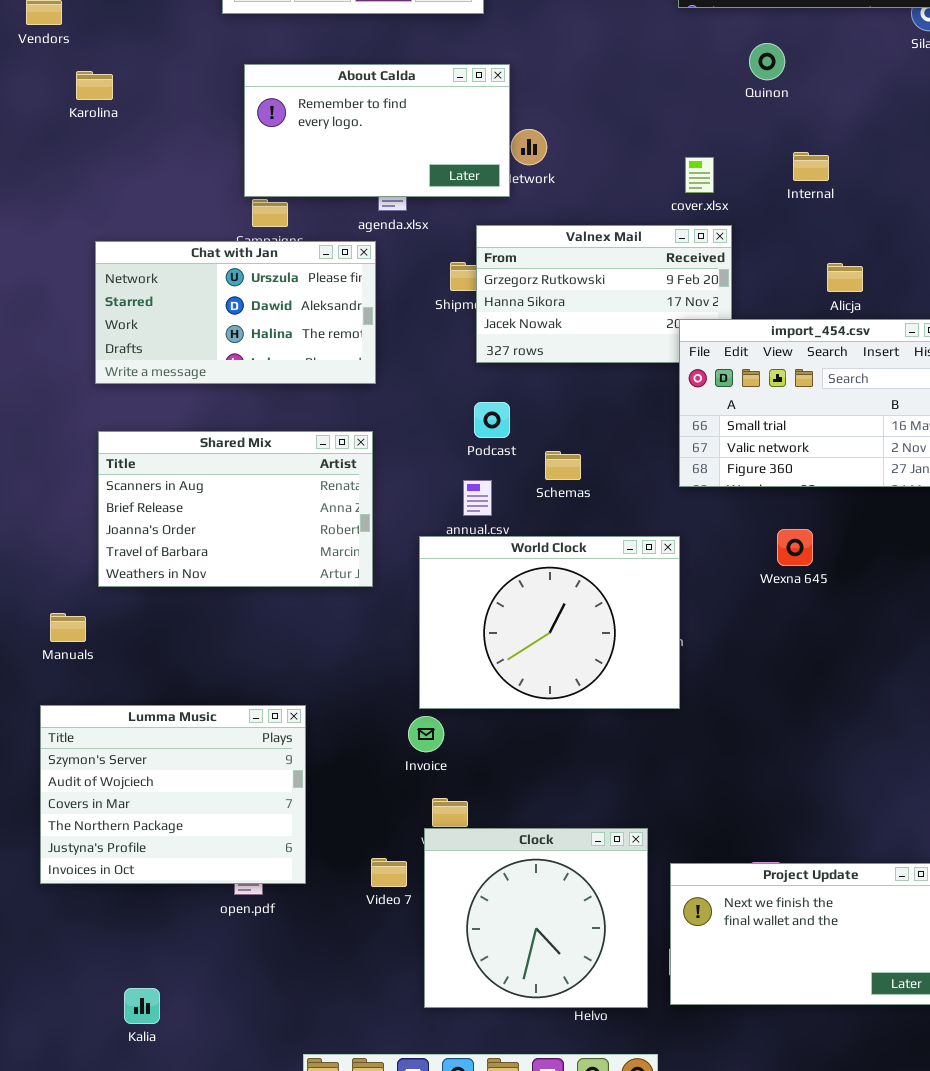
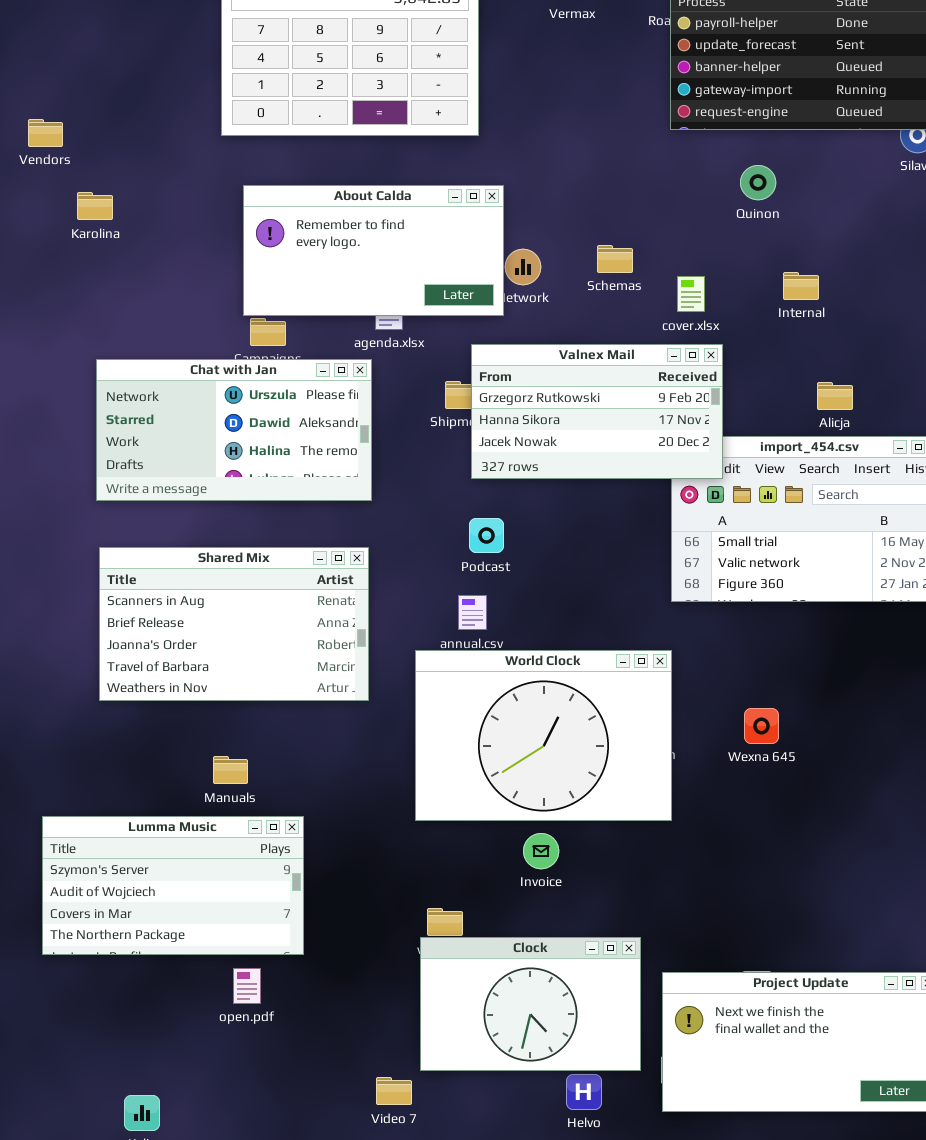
Valnex Mail: [476,225,732,363] -> [471,344,723,479], raised
Schemas: [545,451,581,480] -> [597,245,633,273], moved
Wexna 645: [777,529,813,566] -> [744,708,779,744], moved
Manuals: [50,613,86,642] -> [213,756,248,784], moved
Lumma Music: [40,705,306,884] -> [42,816,304,955], resized
Invoice: [408,716,444,752] -> [523,833,559,869], moved
Clock: [424,828,648,1008] -> [420,937,641,1071], resized
Video 7: [371,858,407,887] -> [376,1077,412,1105], moved

